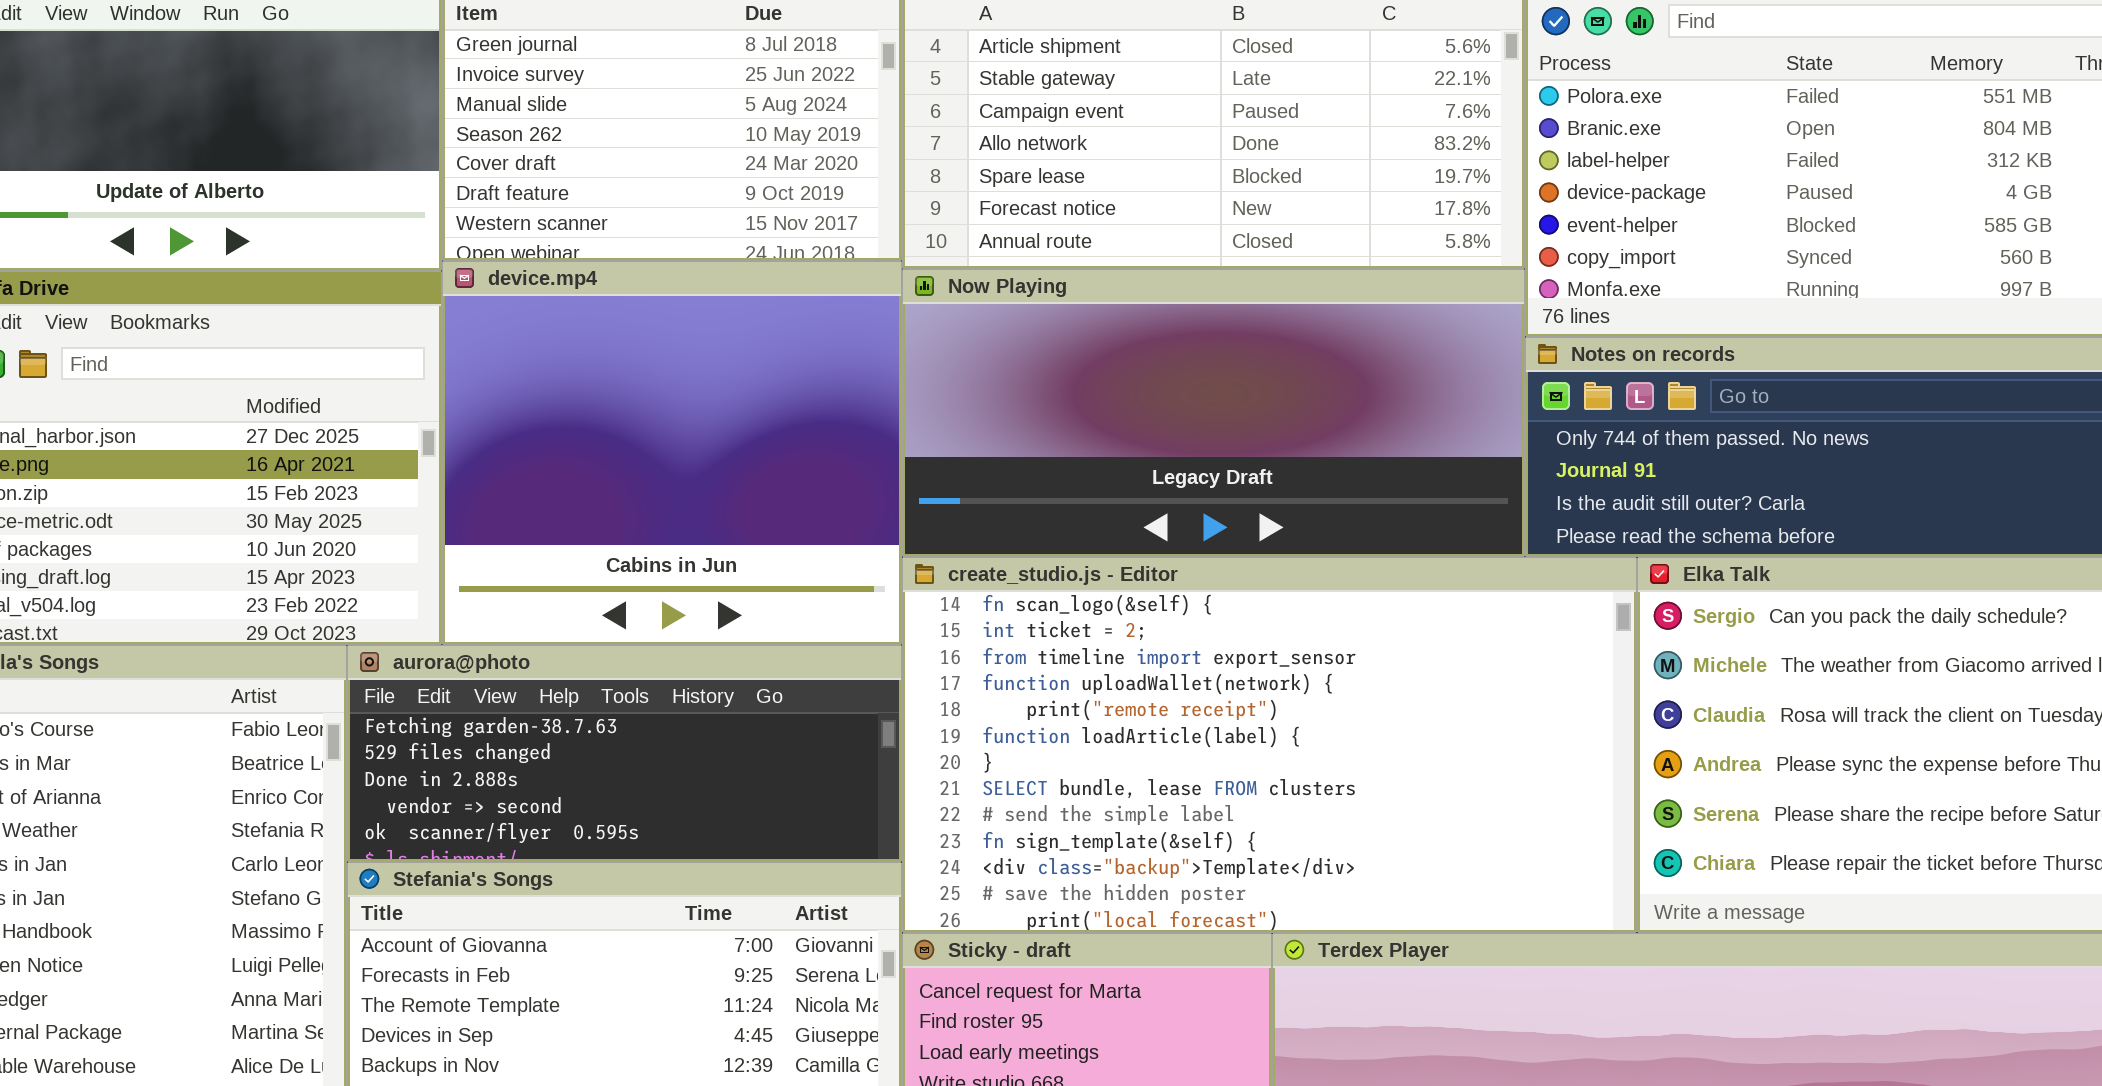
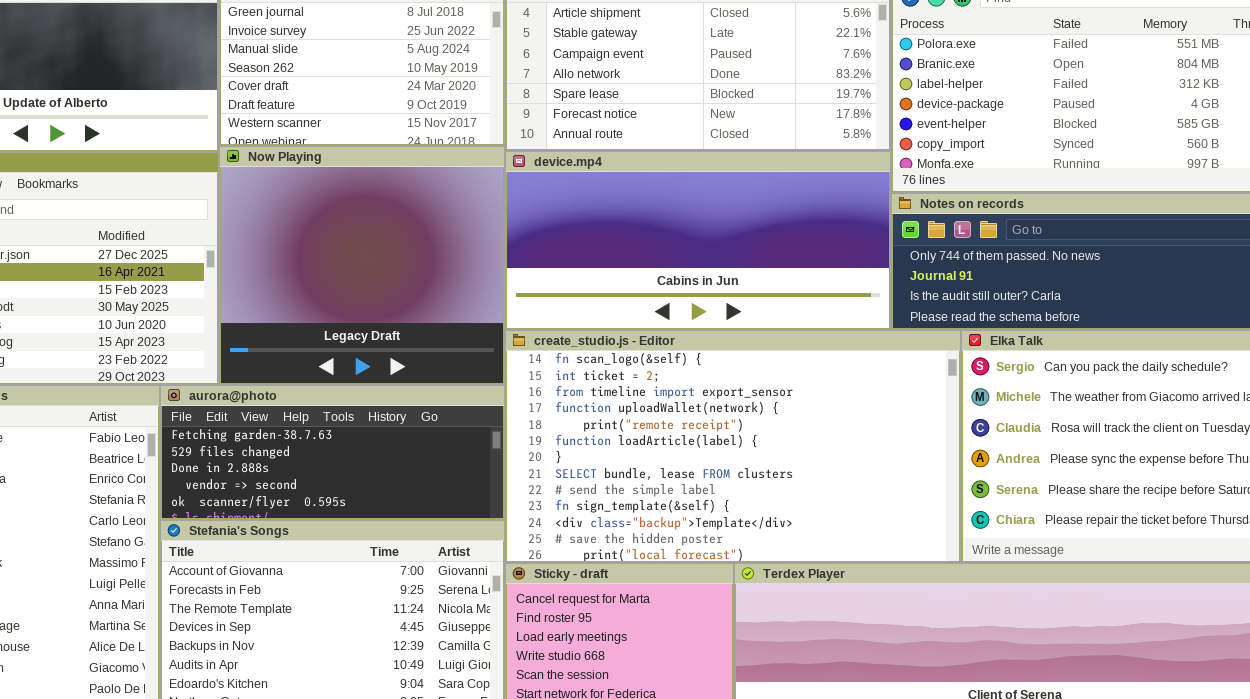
device.mp4: [442,261,902,645] -> [505,151,891,330], moved, resized
Now Playing: [902,269,1525,557] -> [219,146,505,385], moved, resized

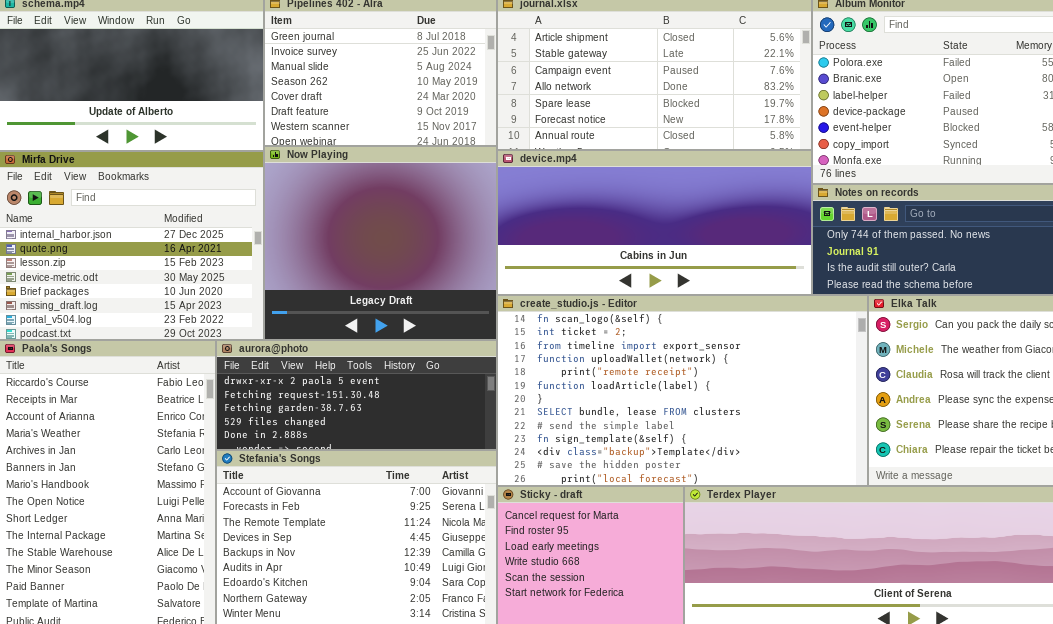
aurora@photo: [160,385,505,520] -> [216,340,497,450], scrolled up 2 rows

